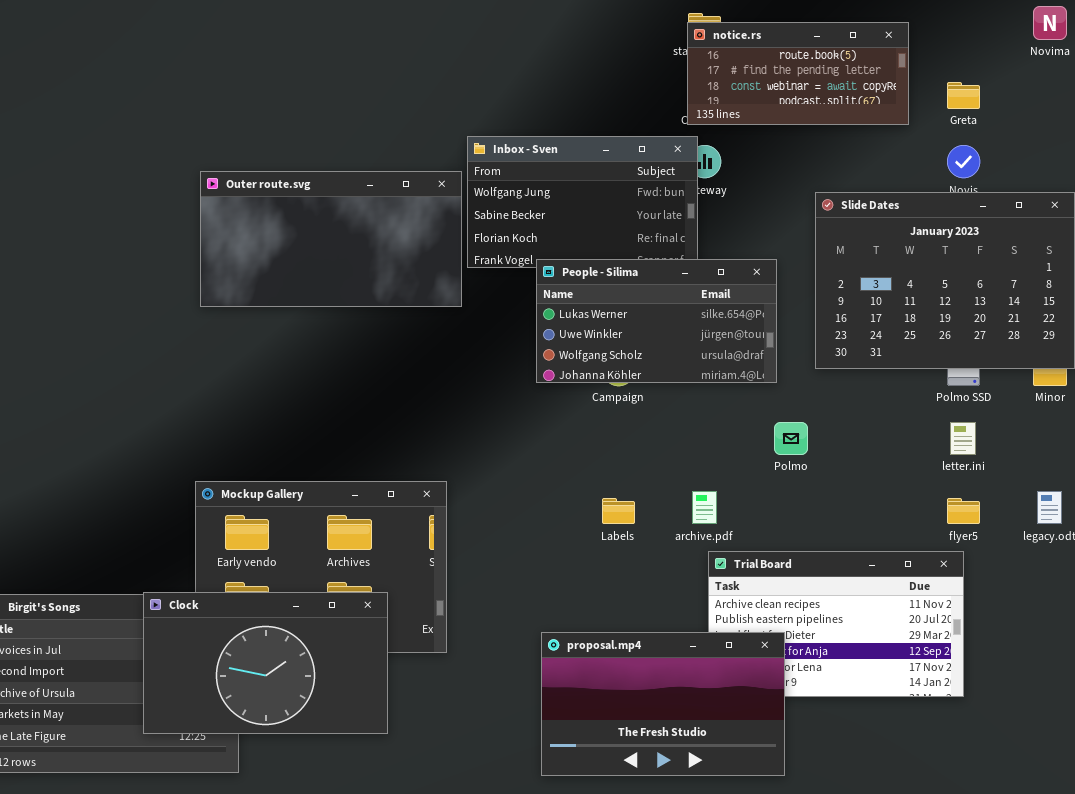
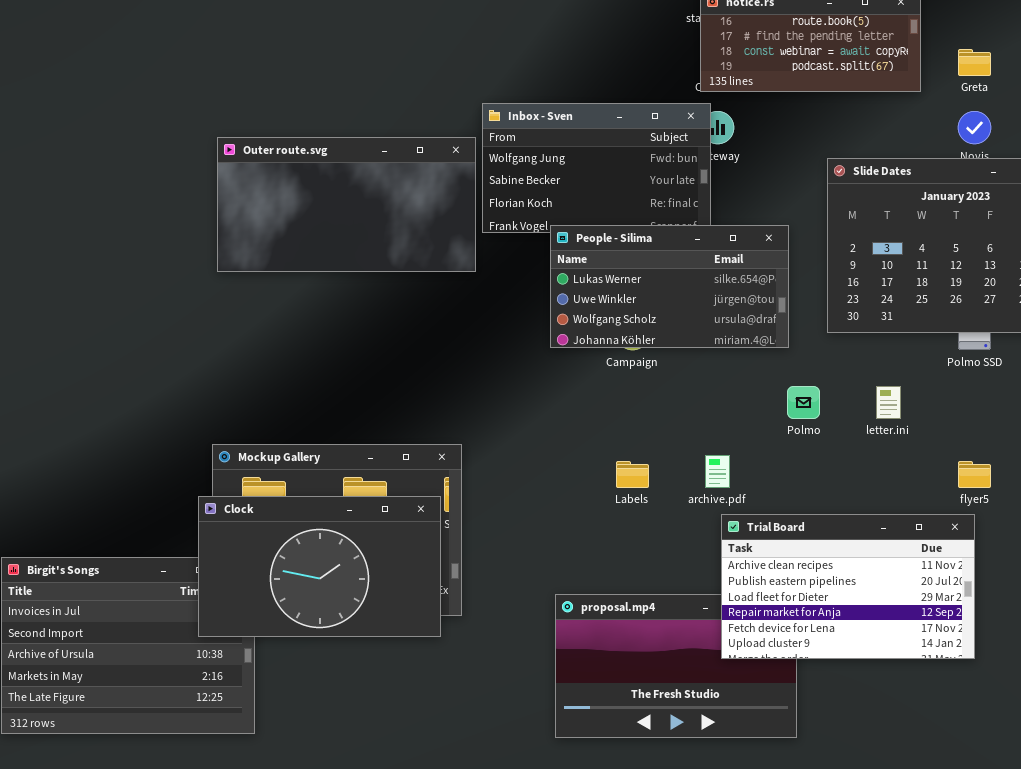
letter.ini: [950,422,976,455] -> [876,386,901,419], moved
Trial Board: [708,551,964,697] -> [721,514,975,659], raised
Clock: [143,592,388,734] -> [198,496,441,637], moved

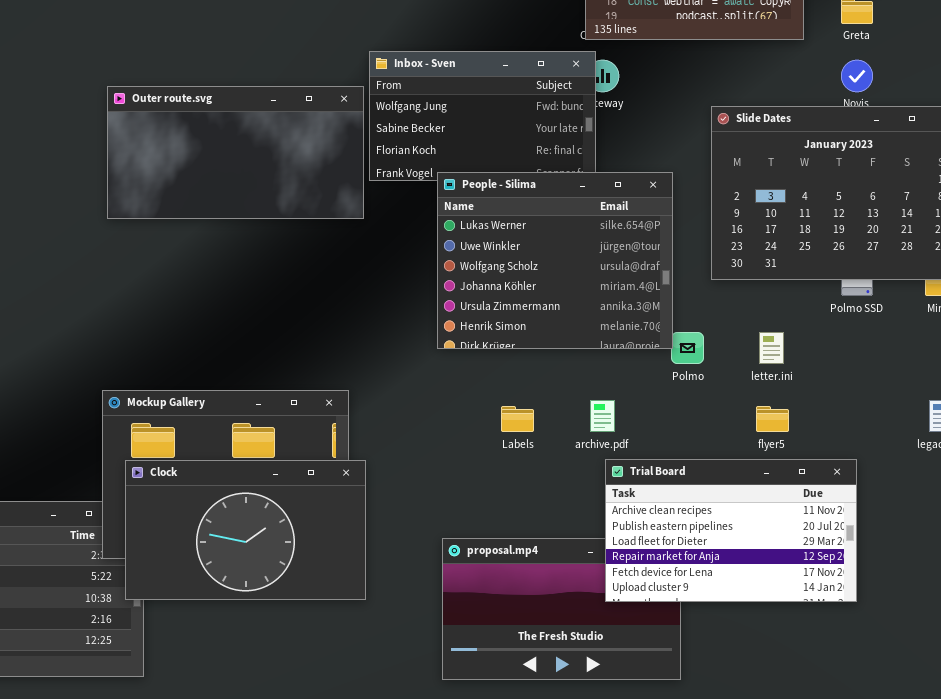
People - Silima: [550,225,789,348] -> [437,172,673,349], resized
flyer5: [958,461,991,488] -> [756,406,789,432], moved
Clock: [198,496,441,637] -> [125,460,366,600], moved

